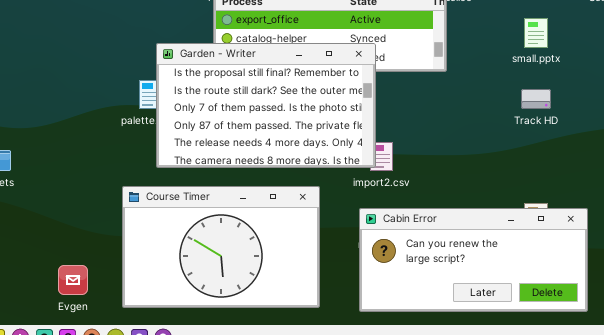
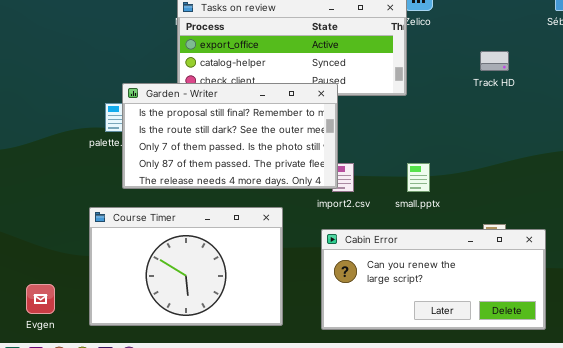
small.pptx: [524,18,548,48] -> [407,163,430,192], moved
Garden - Writer: [156,43,376,168] -> [122,83,338,189], resized
Track HD: [521,89,551,109] -> [480,51,509,71], moved

